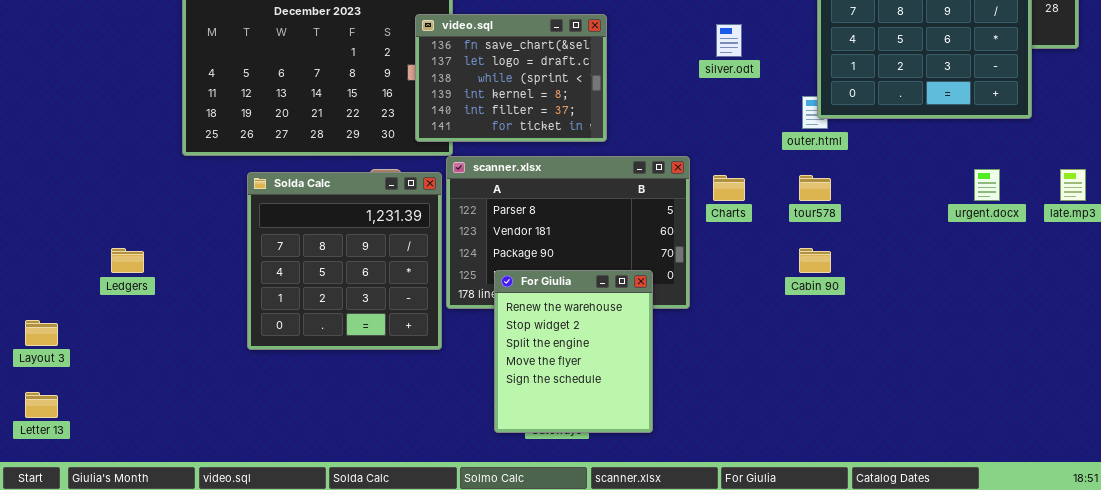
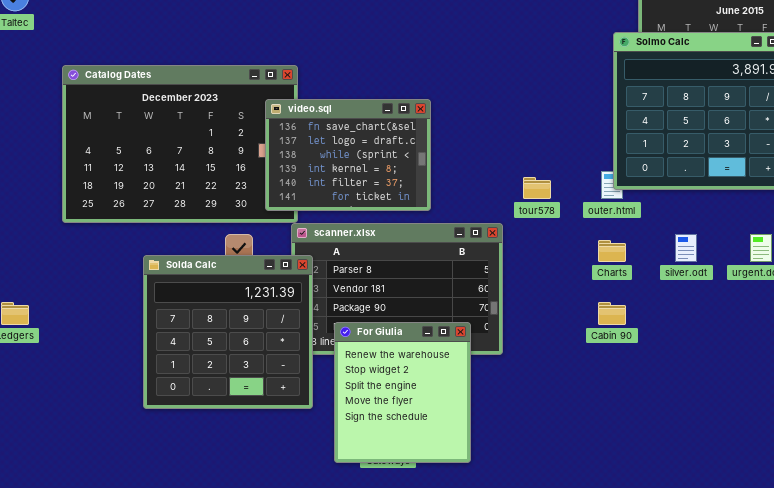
silver.odt: [716,24,742,57] -> [675,234,697,262], moved
Solda Calc: [247,172,442,350] -> [143,255,313,409], moved
Charts: [713,175,745,201] -> [598,240,626,262], moved
tour578: [799,175,831,201] -> [523,177,551,199], moved

